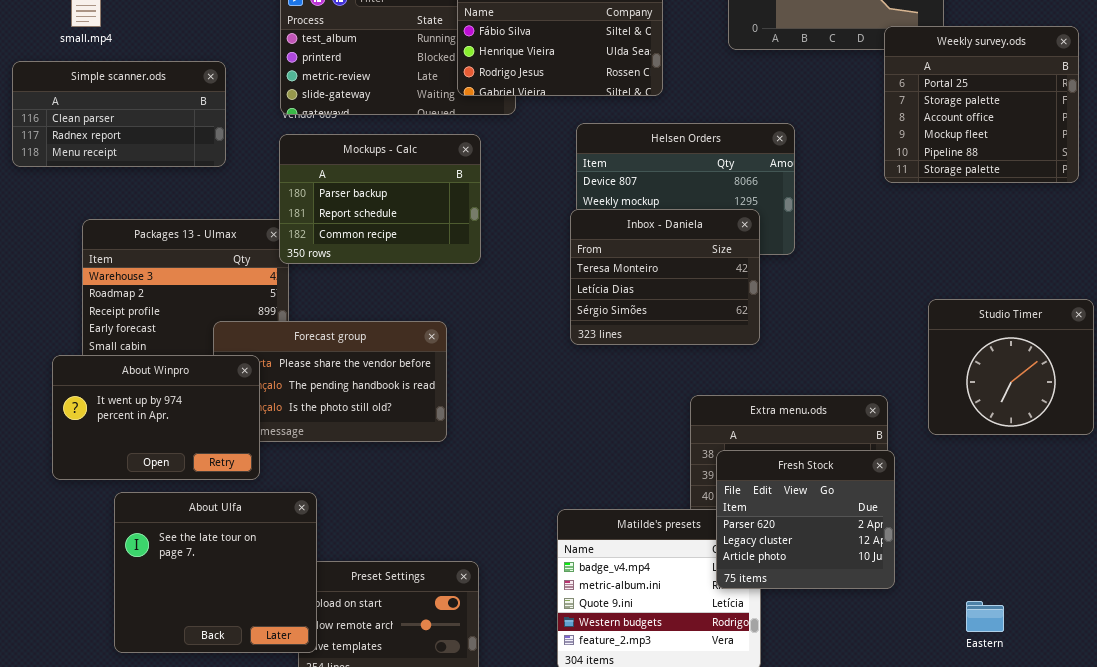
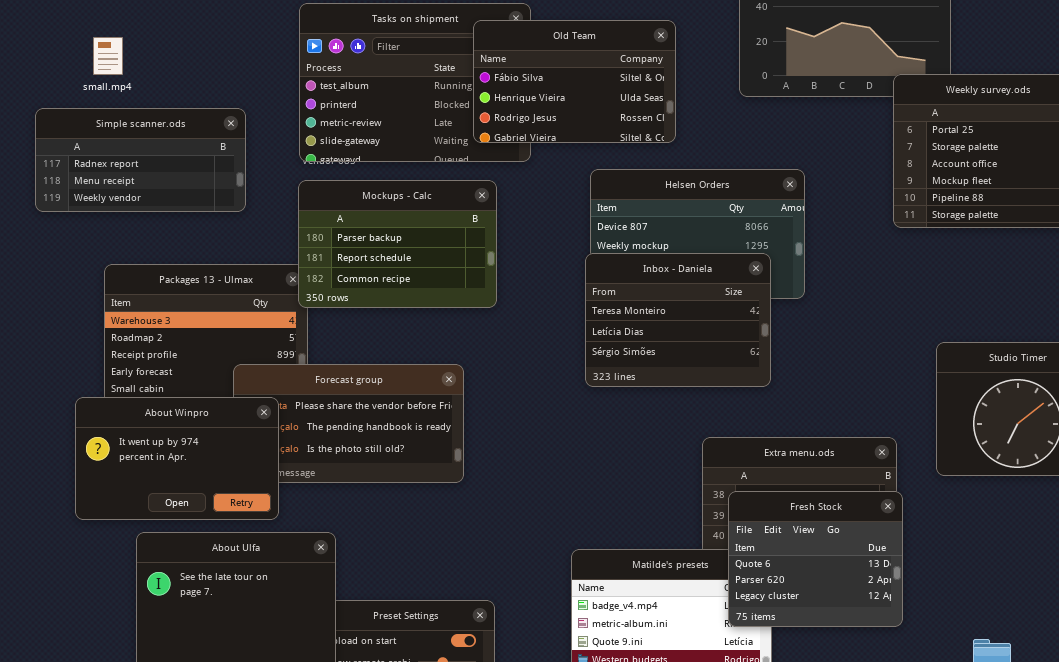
Simple scanner.ods: [12,61,226,167] -> [35,108,246,212], scrolled down 1 row
Fresh Stock: [716,450,895,589] -> [728,491,903,627], scrolled up 1 row

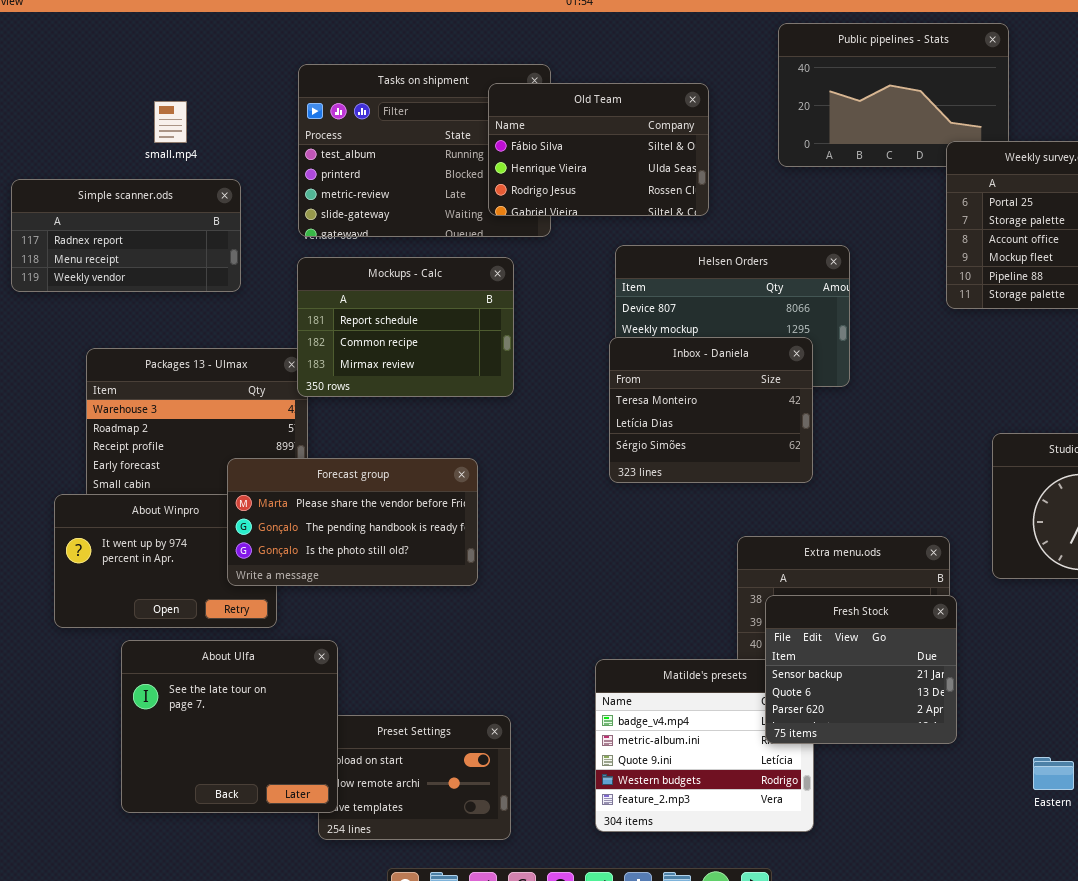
small.mp4: [93,37,123,75] -> [154,101,187,143], moved
Mockups - Calc: [298,180,497,308] -> [297,257,514,397], scrolled down 1 row
Forecast group: [233,364,464,483] -> [227,458,478,586], raised
Fresh Stock: [728,491,903,627] -> [765,595,957,744], scrolled up 1 row

